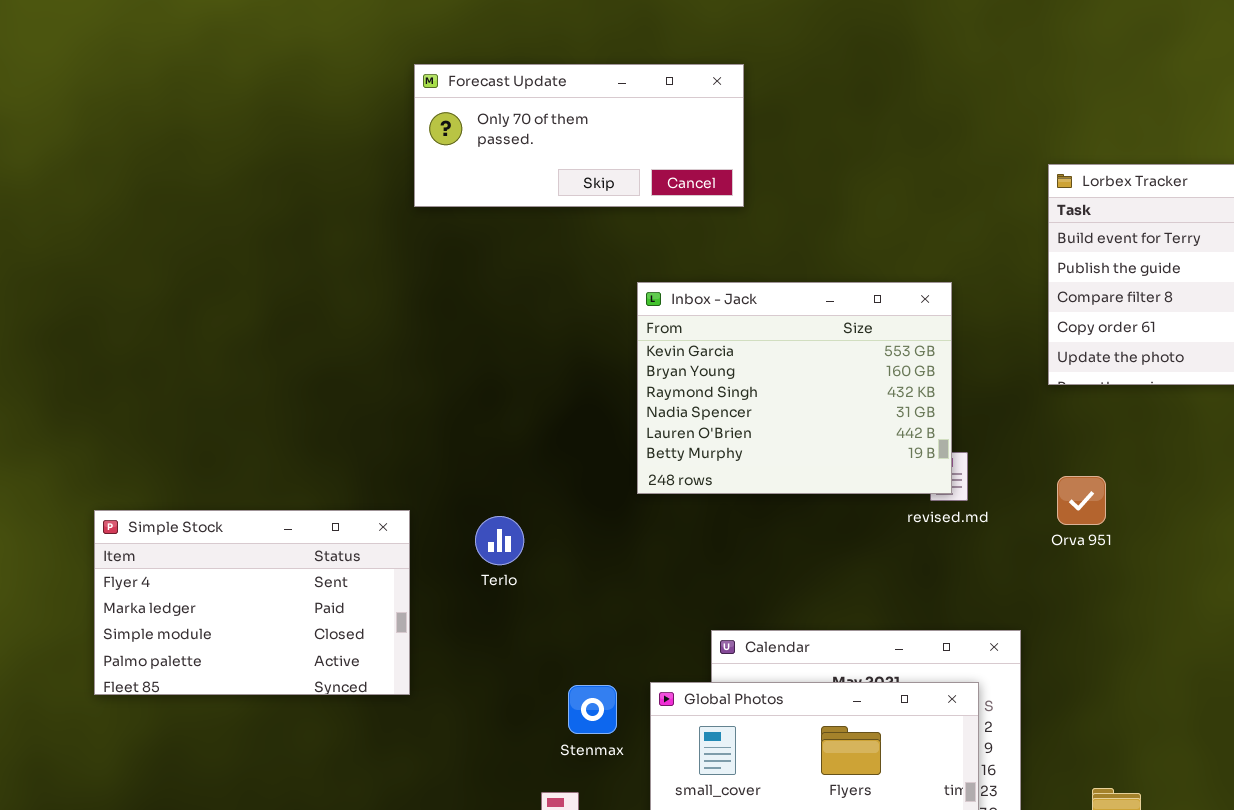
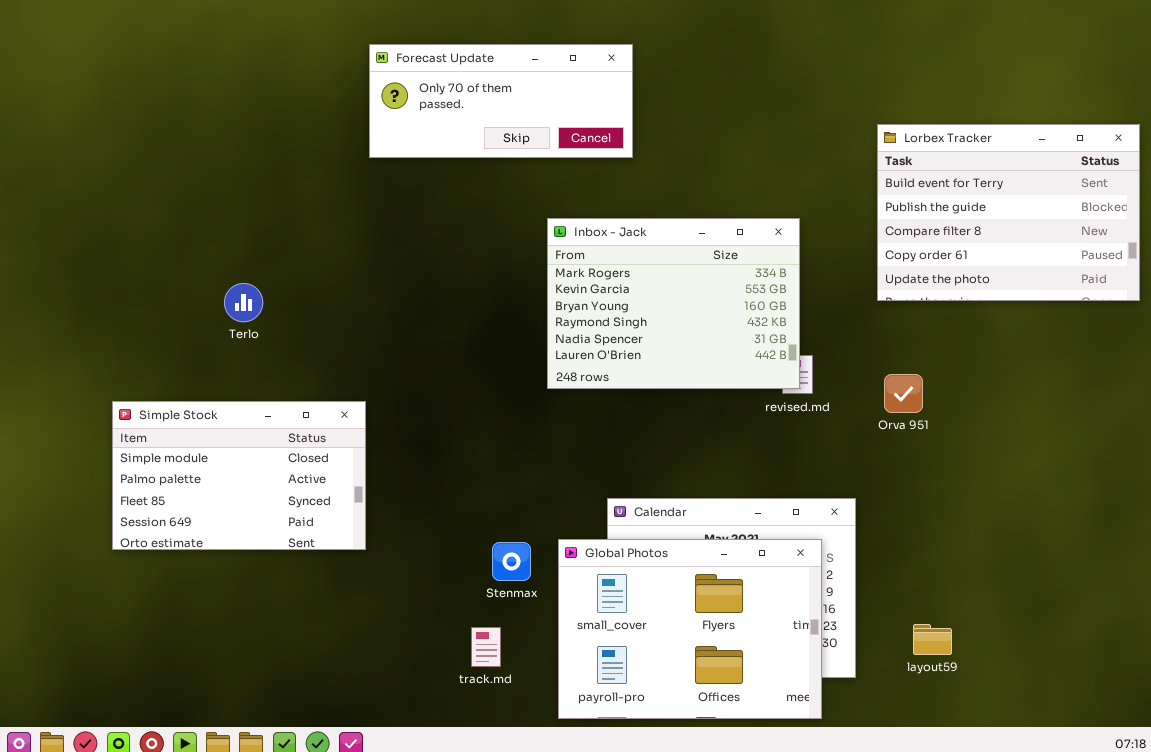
Inbox - Jack: [637,282,952,494] -> [547,218,800,389], scrolled up 1 row
Simple Stock: [94,510,410,695] -> [112,401,366,550], scrolled down 2 rows
Terlo: [475,516,524,565] -> [224,283,263,322], moved

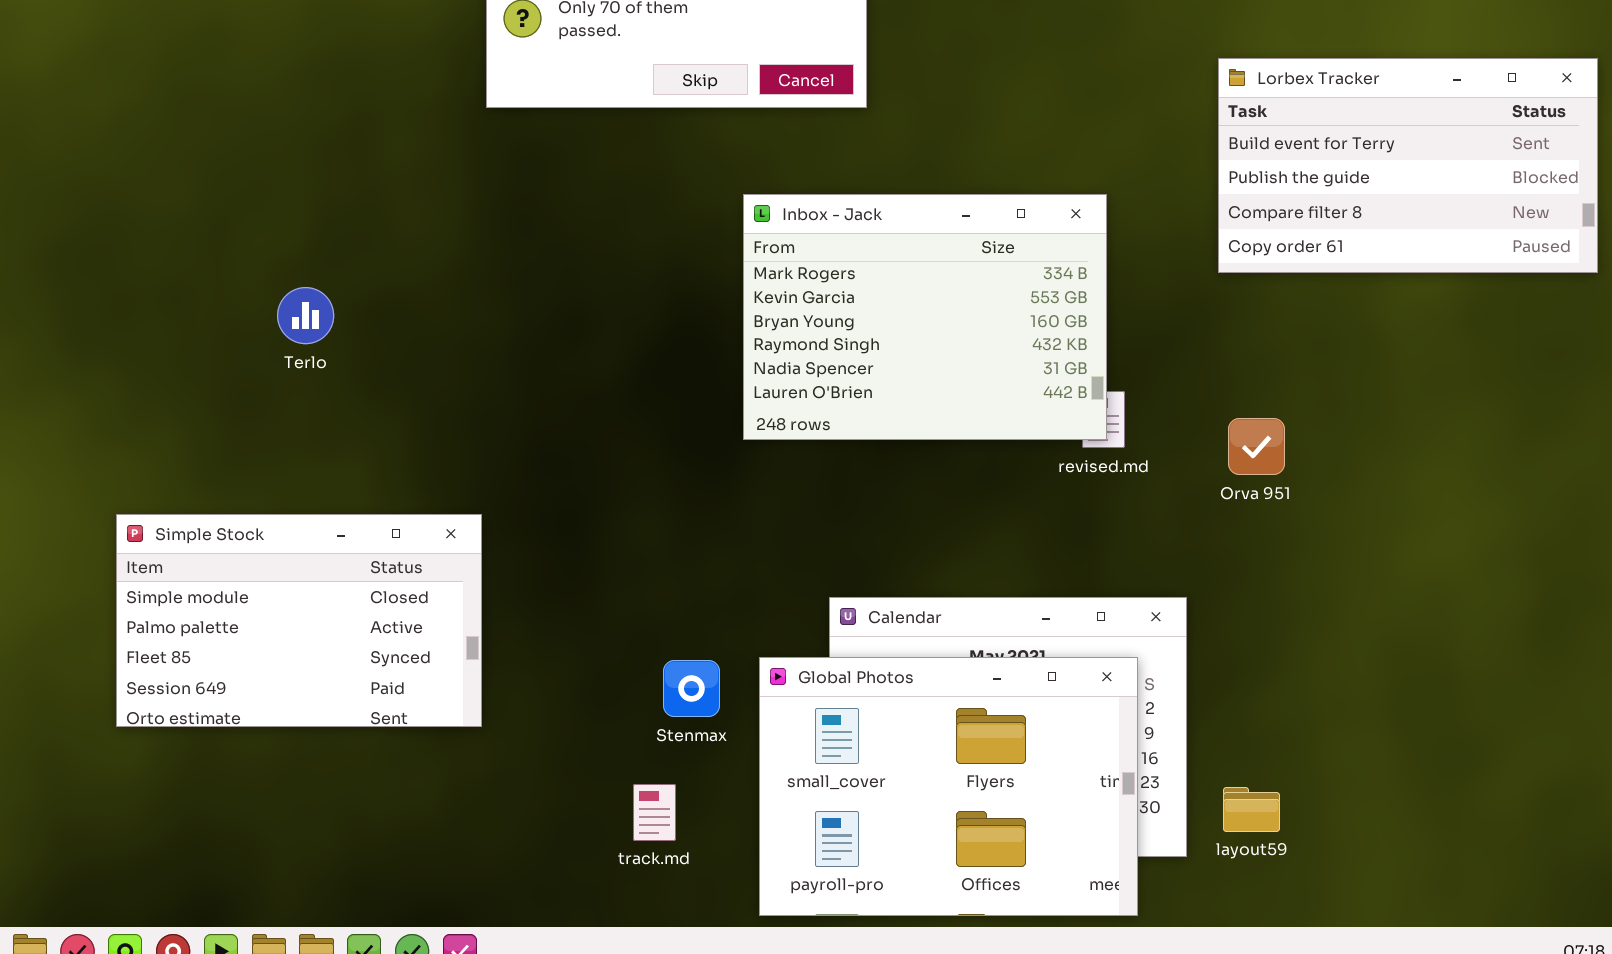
Lorbex Tracker: [877,124,1140,301] -> [1218,58,1598,273], resized
Simple Stock: [112,401,366,550] -> [116,514,482,727], moved
layout59: [913,624,952,655] -> [1223,787,1280,832], moved

